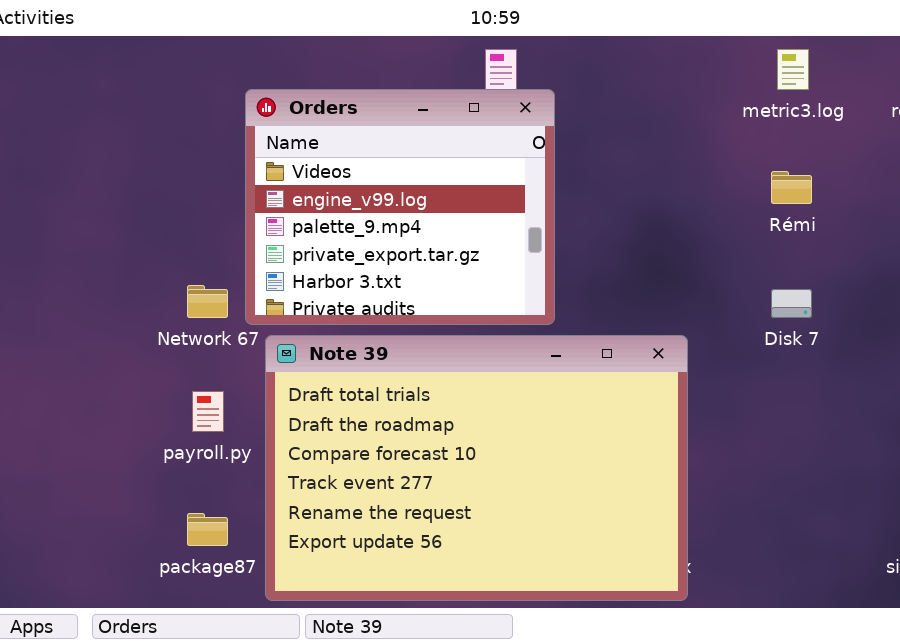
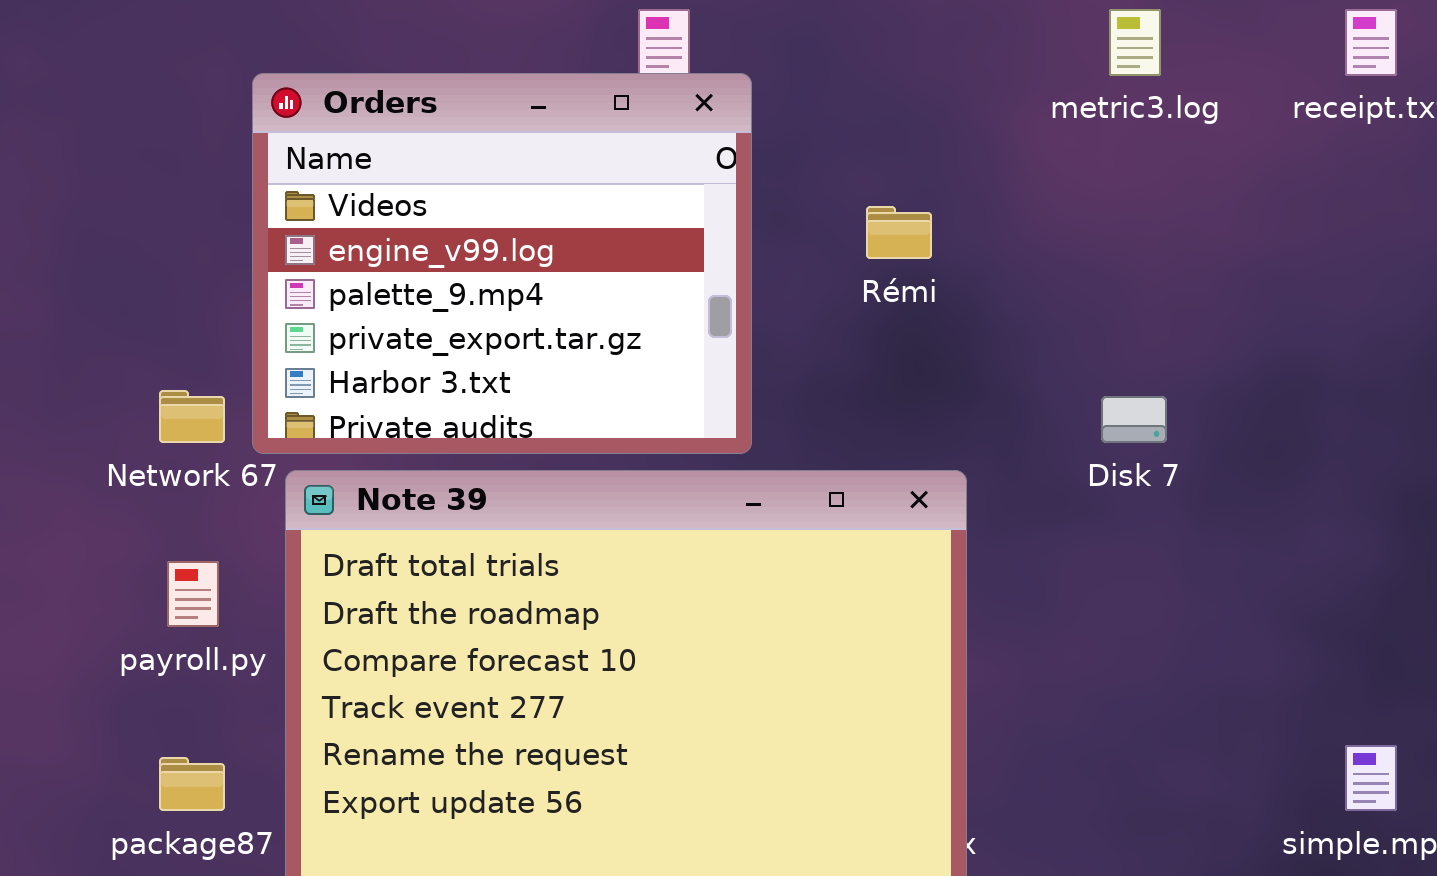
Rémi: [771,171,812,204] -> [866,206,932,259], moved

